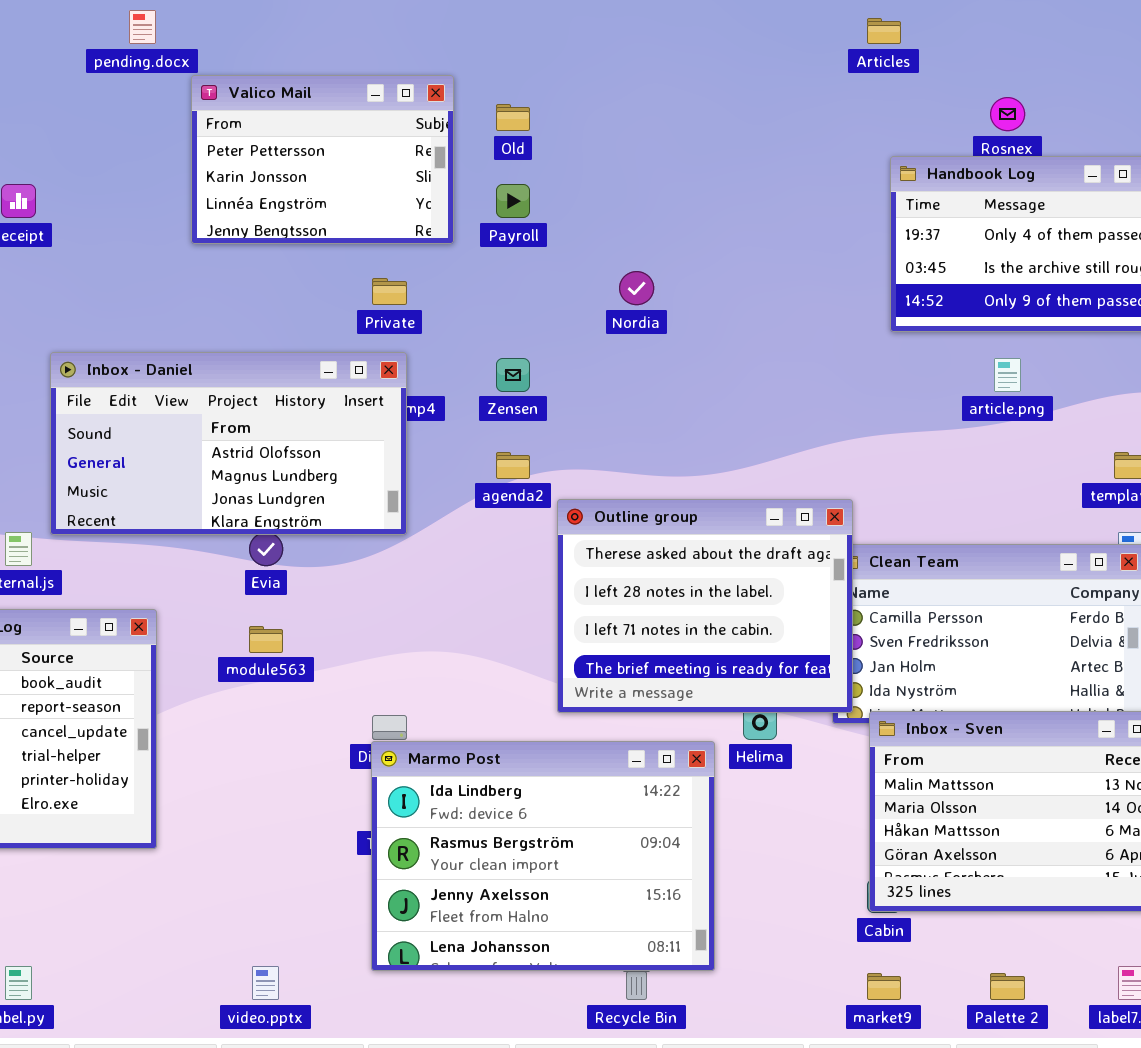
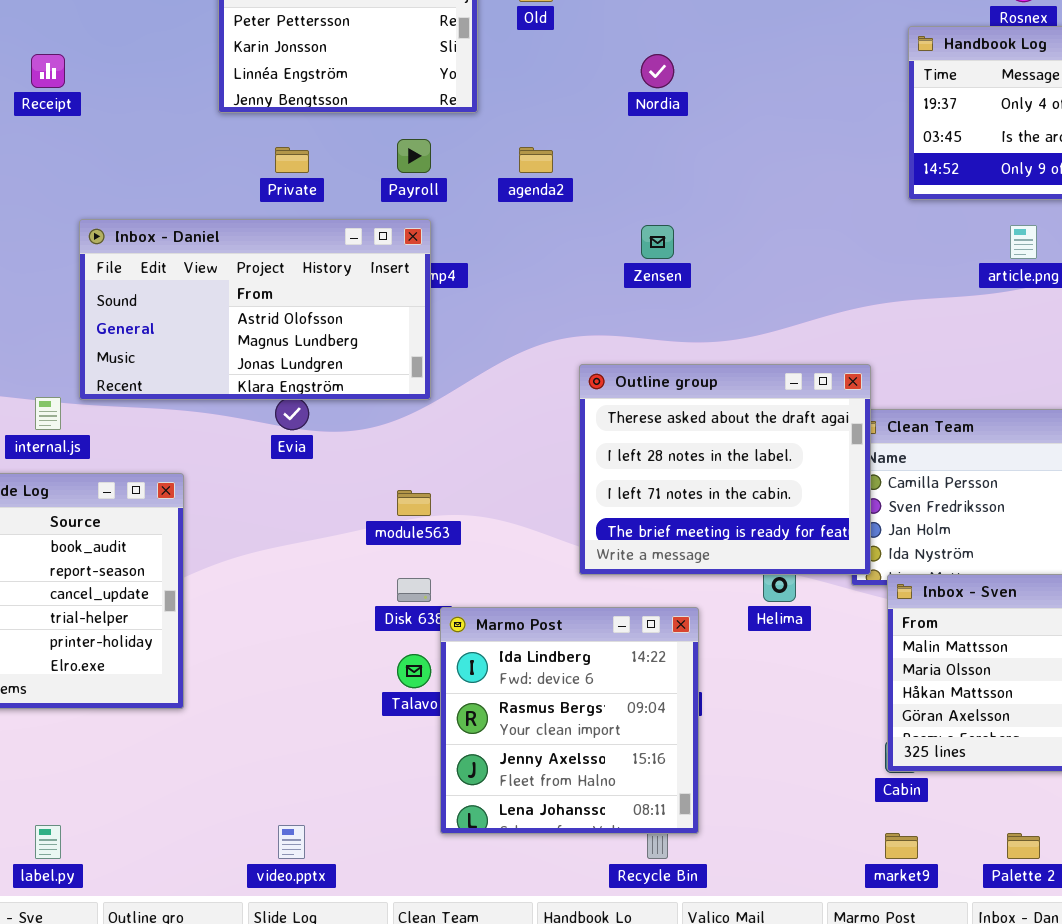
Payroll: [496,184,530,218] -> [397,139,431,173], moved
Nordia: [619,271,654,305] -> [641,54,674,88], moved
Private: [372,278,407,305] -> [275,147,309,173], moved
Zensen: [496,358,530,392] -> [641,225,674,259], moved
agenda2: [496,452,530,479] -> [519,147,553,173], moved
module563: [249,626,283,653] -> [397,490,431,516], moved
Marmo Post: [371,741,715,971] -> [440,607,699,834], moved, resized

